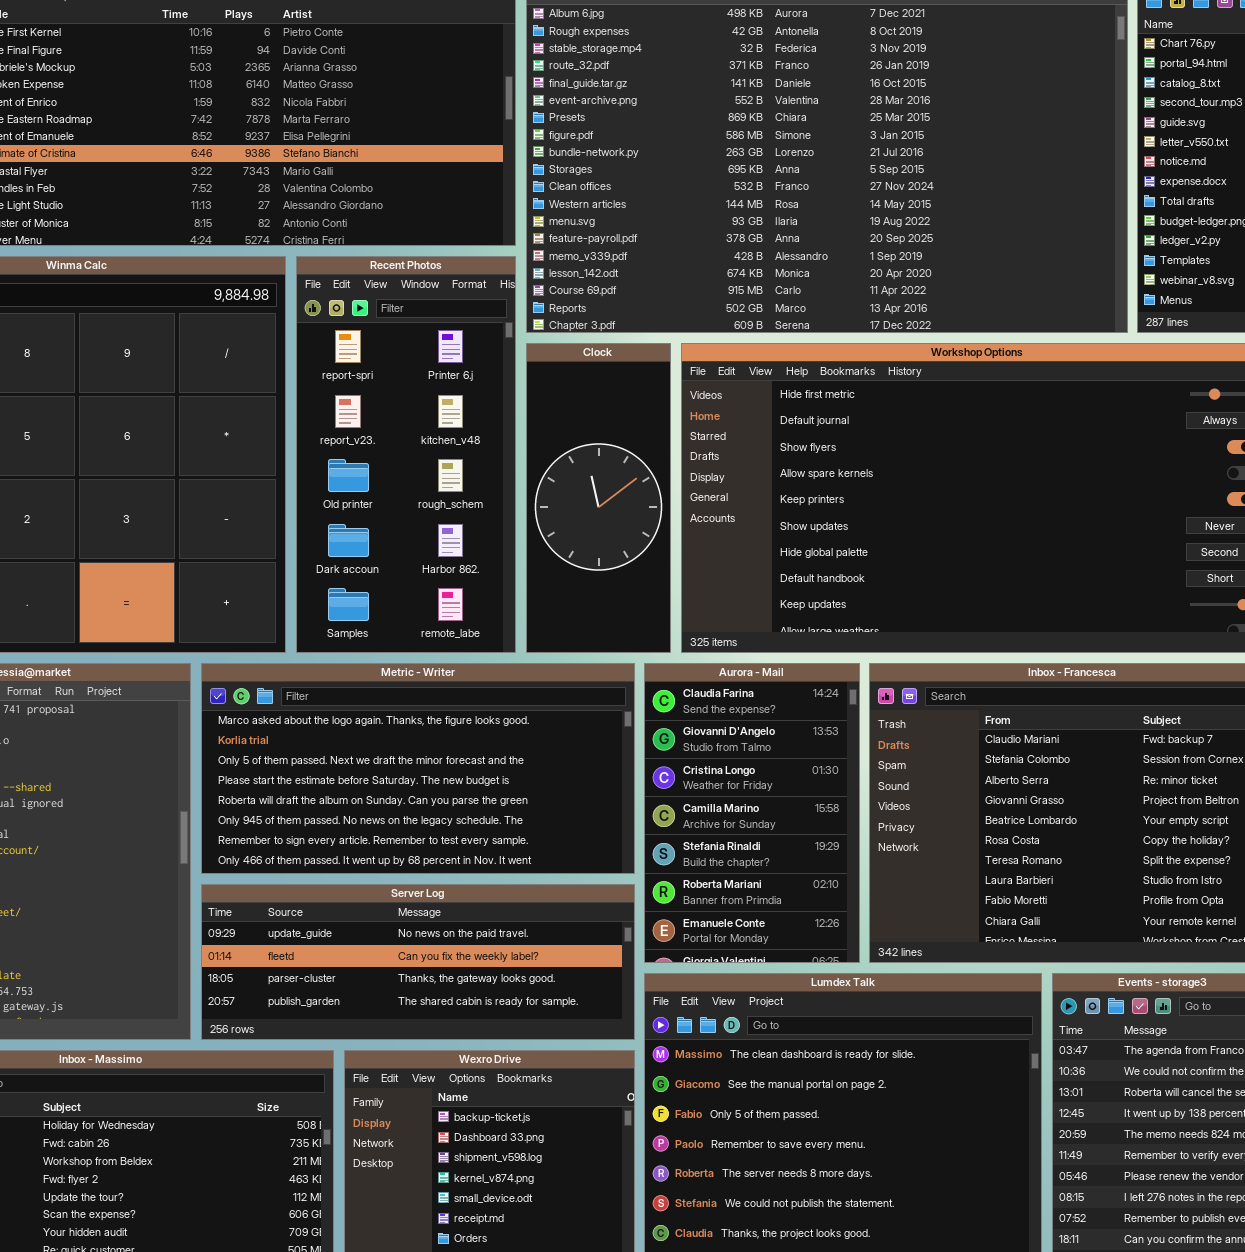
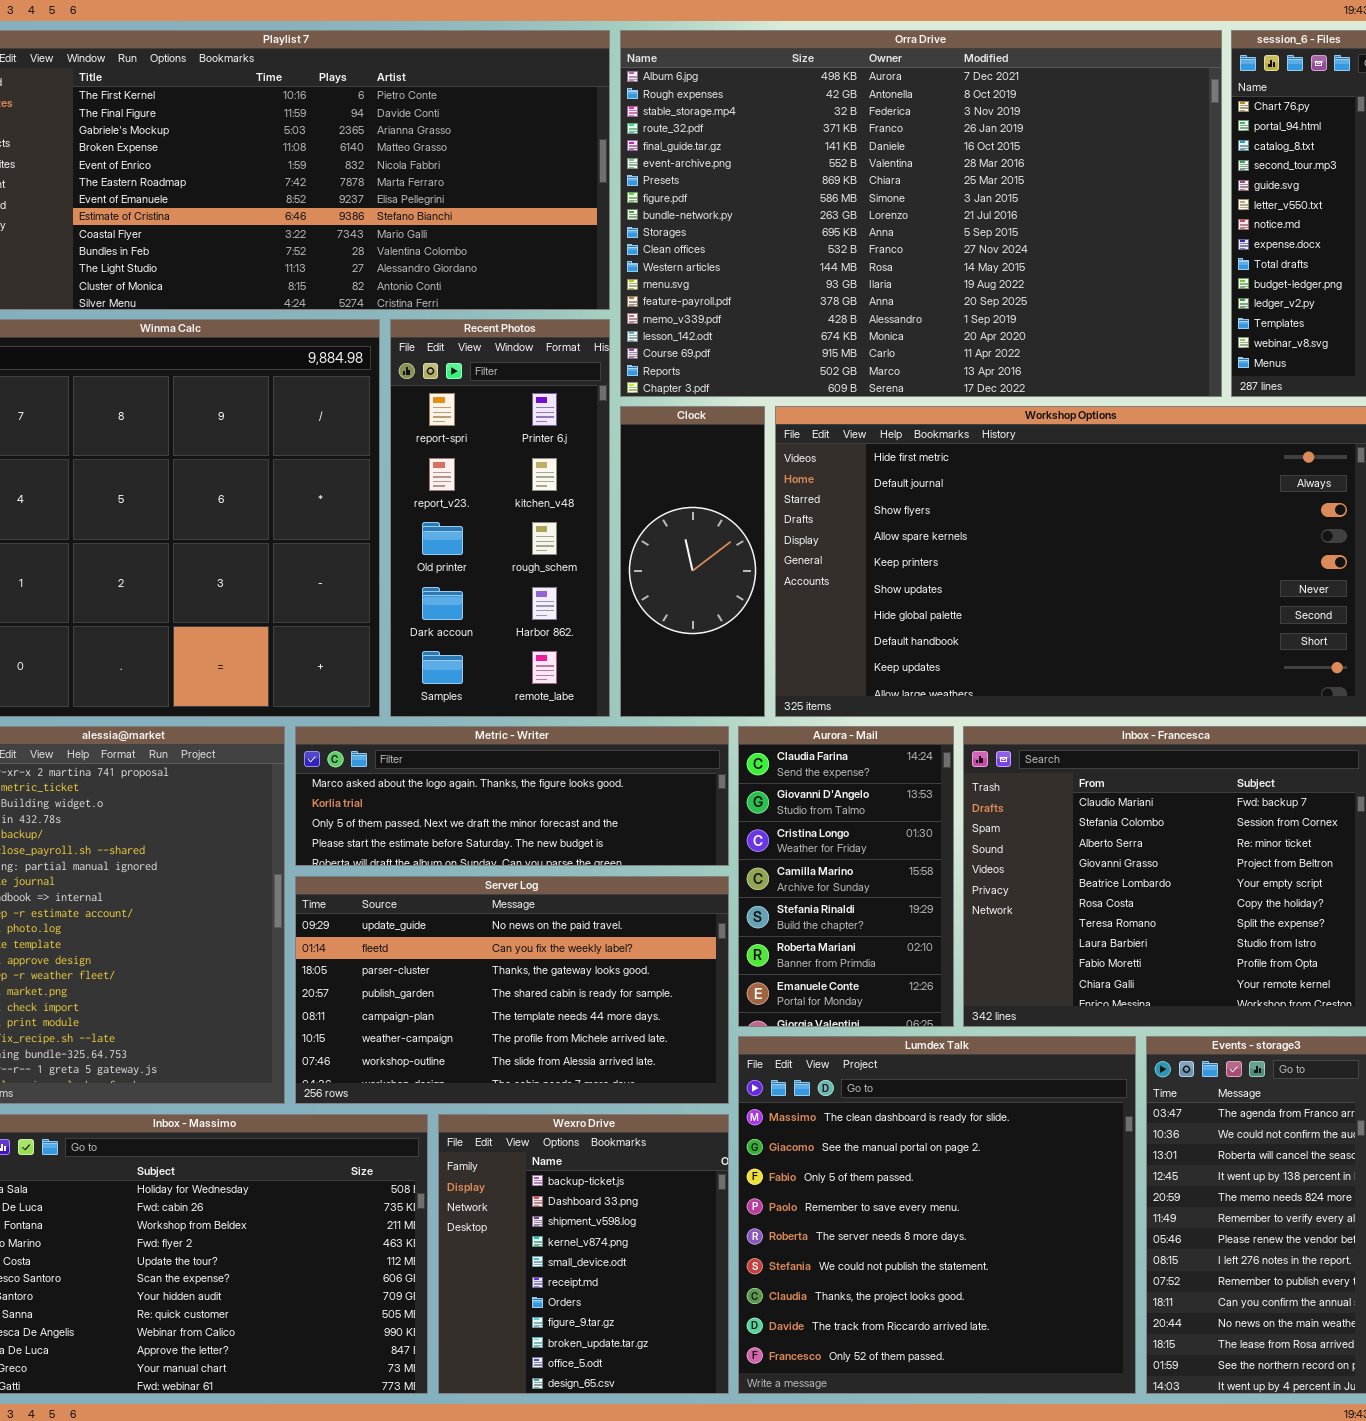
Metric - Writer: [201,663,635,874] -> [295,726,729,866], resized
Server Log: [201,884,635,1040] -> [295,876,729,1104], resized

